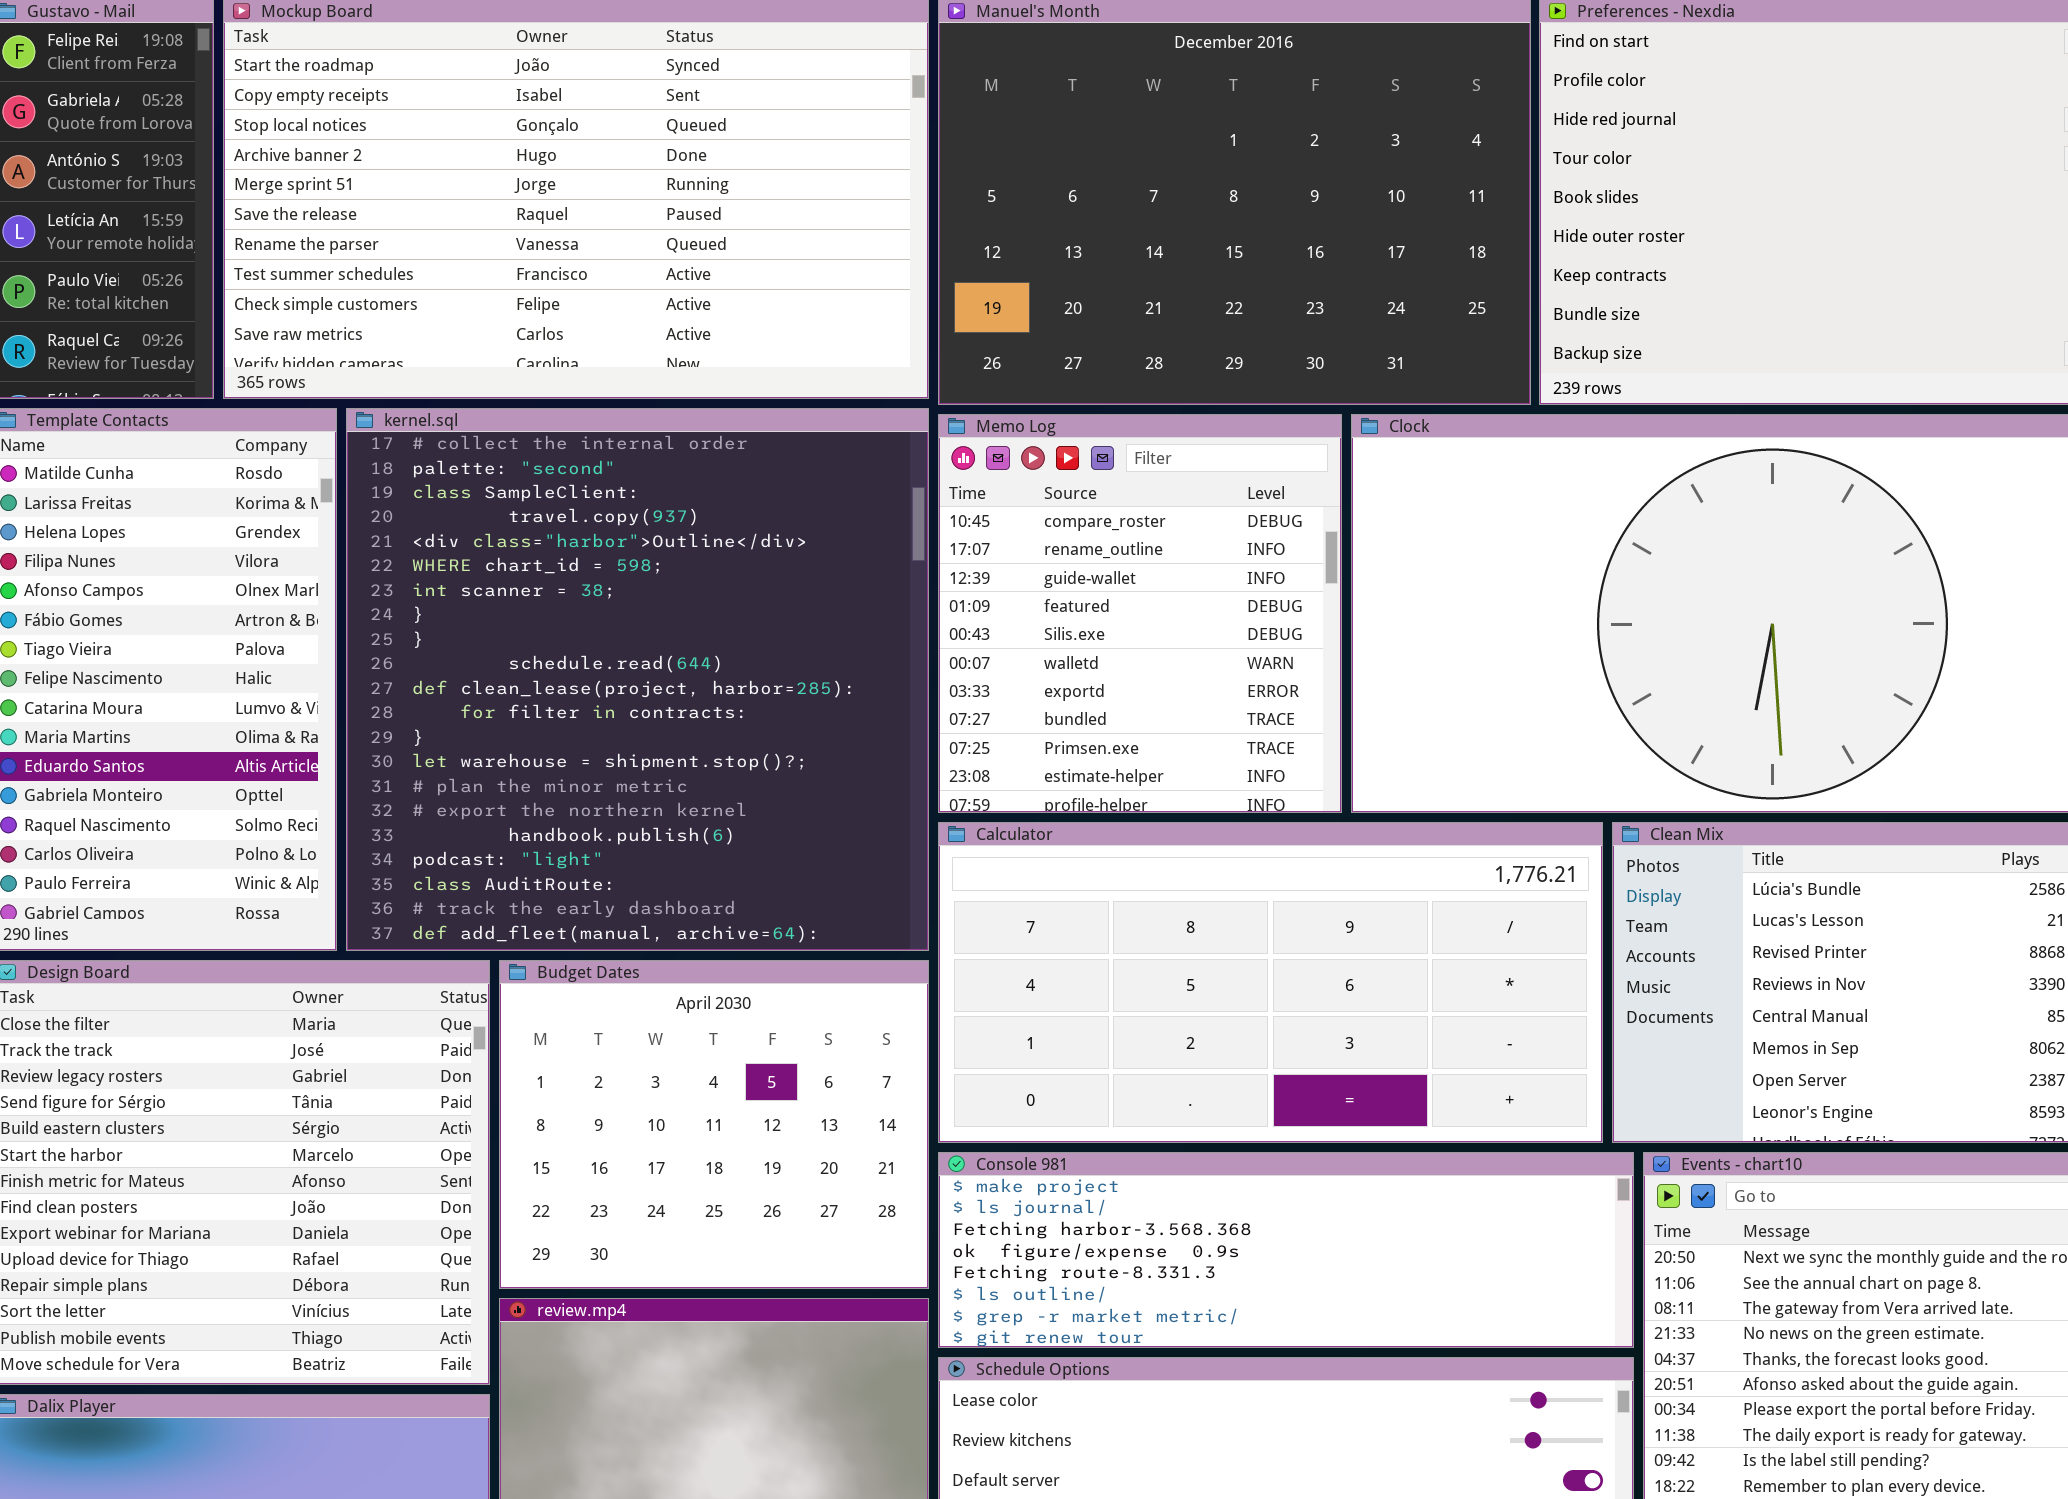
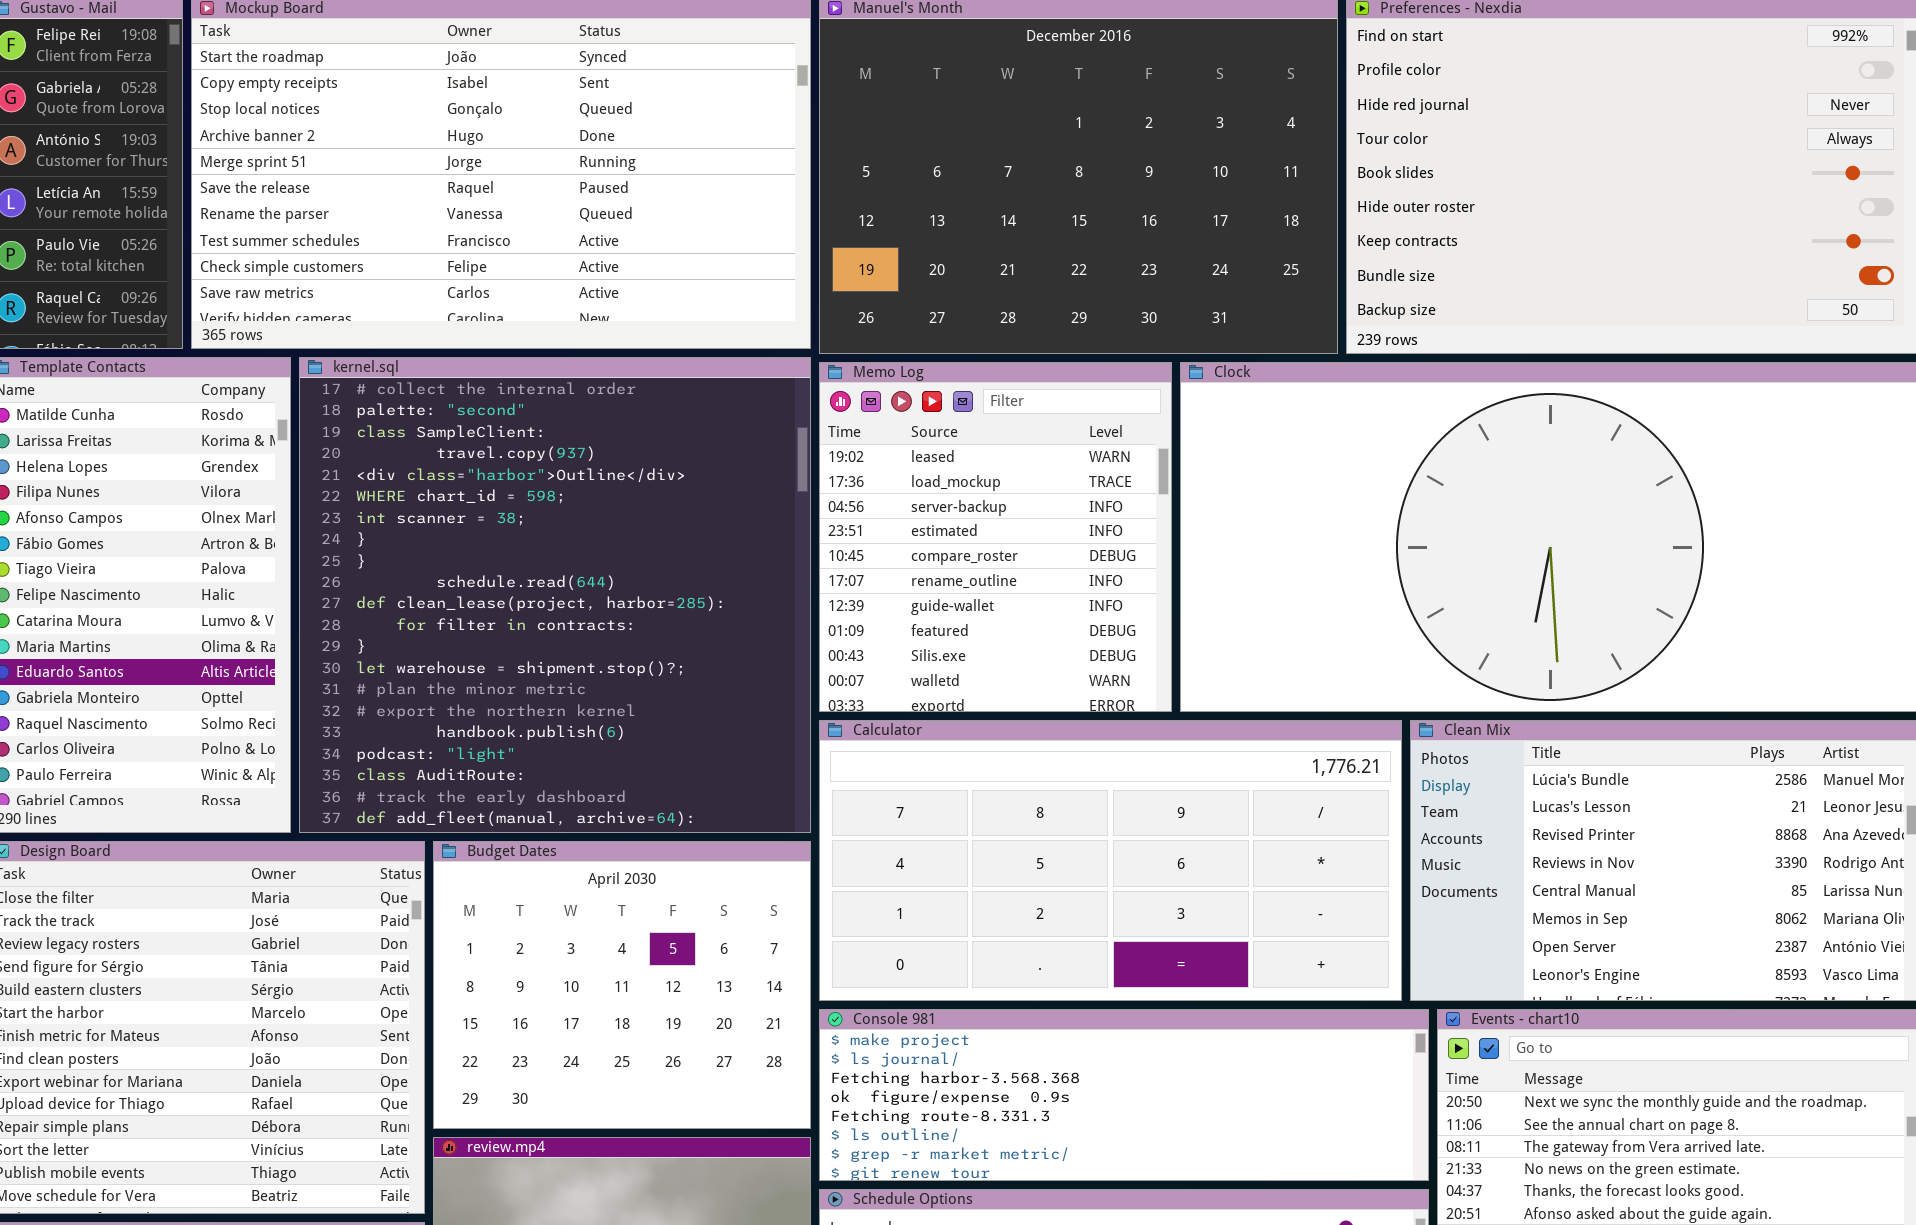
Memo Log: [938,414,1342,813] -> [819,362,1172,712], scrolled up 4 rows

